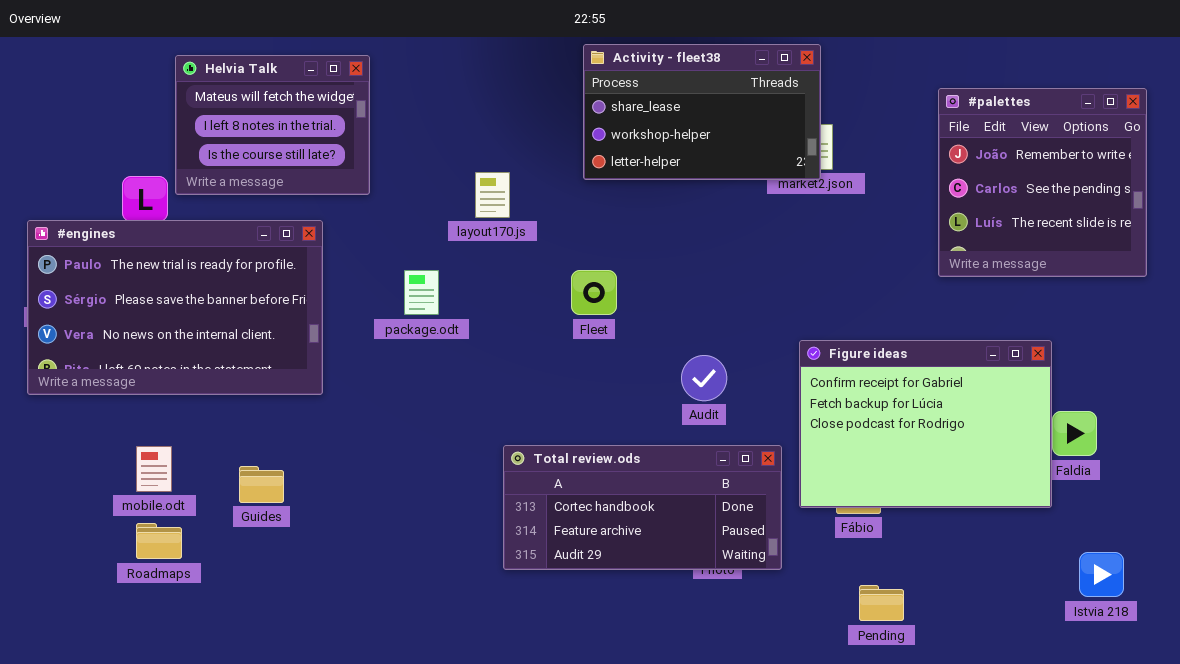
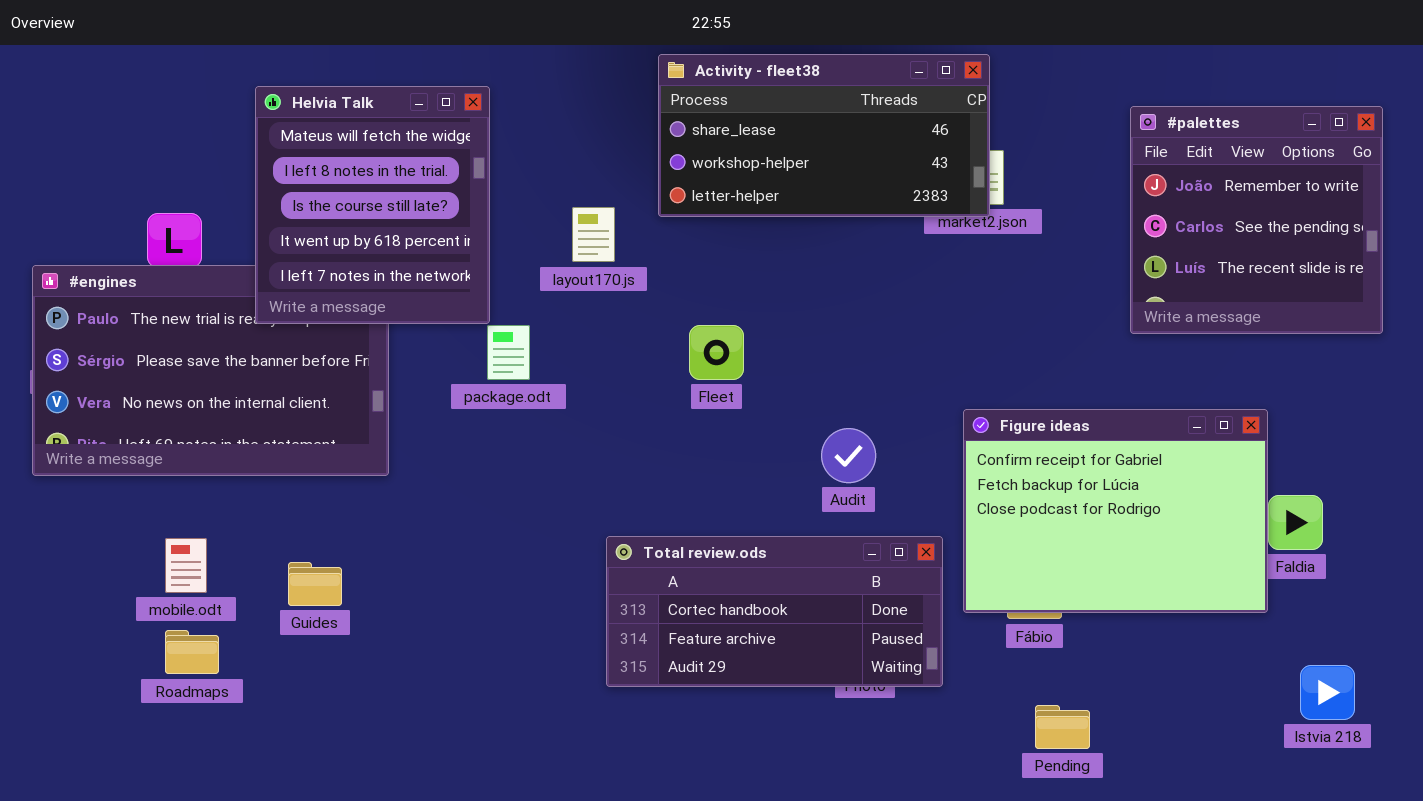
Activity - fleet38: [583,44,821,180] -> [658,54,990,217], resized
Helvia Talk: [175,55,370,195] -> [255,86,490,324], moved, resized

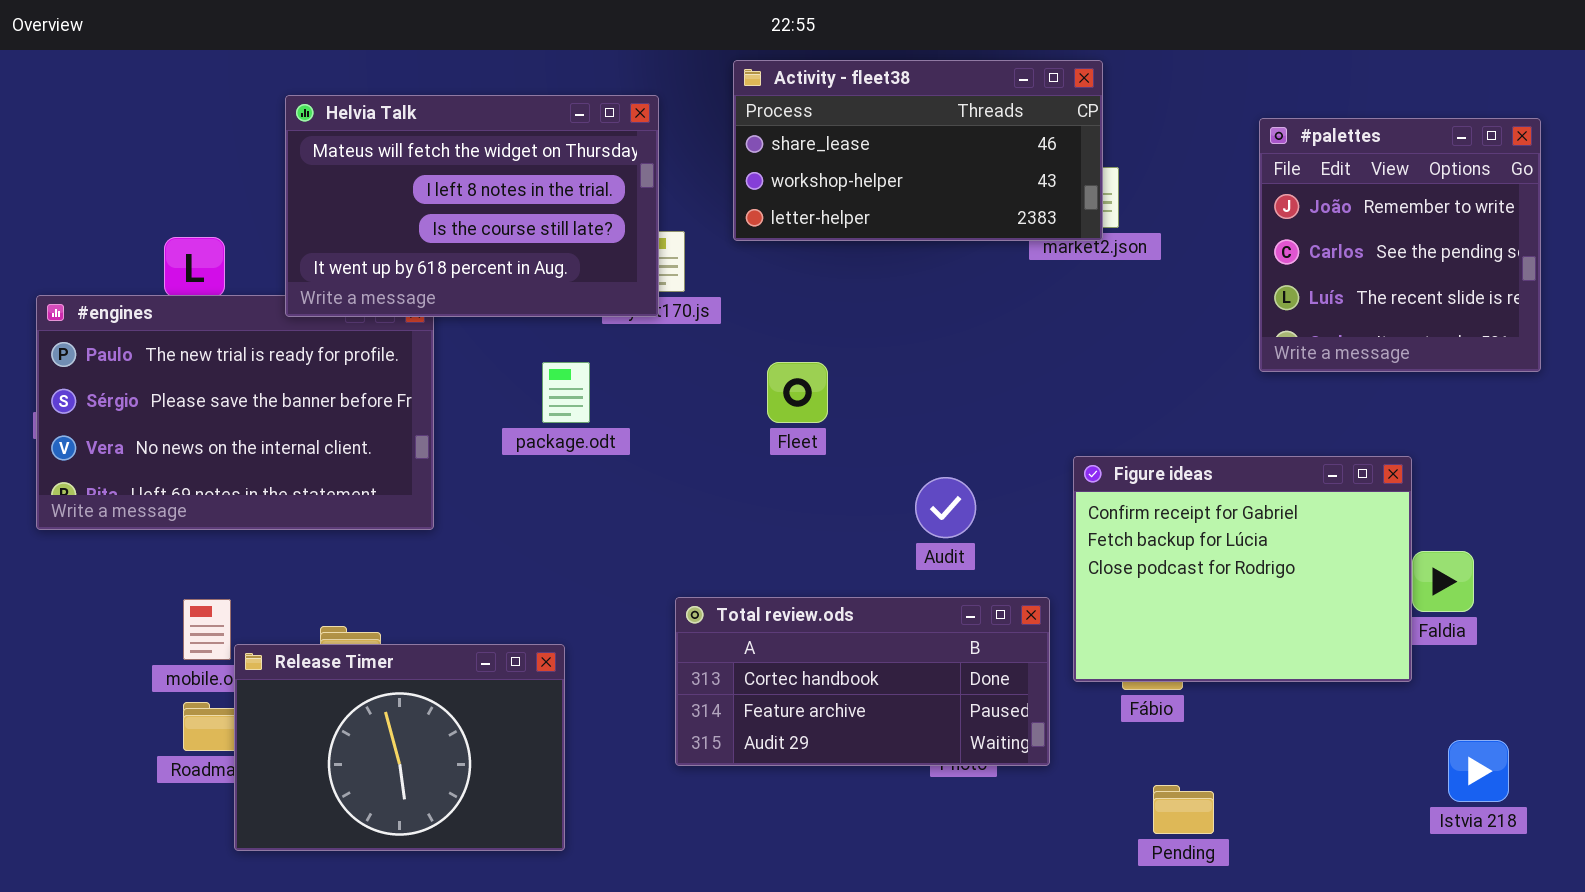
Helvia Talk: [255,86,490,324] -> [285,95,659,317], resized
Release Timer: none -> [234,644,565,851], opened

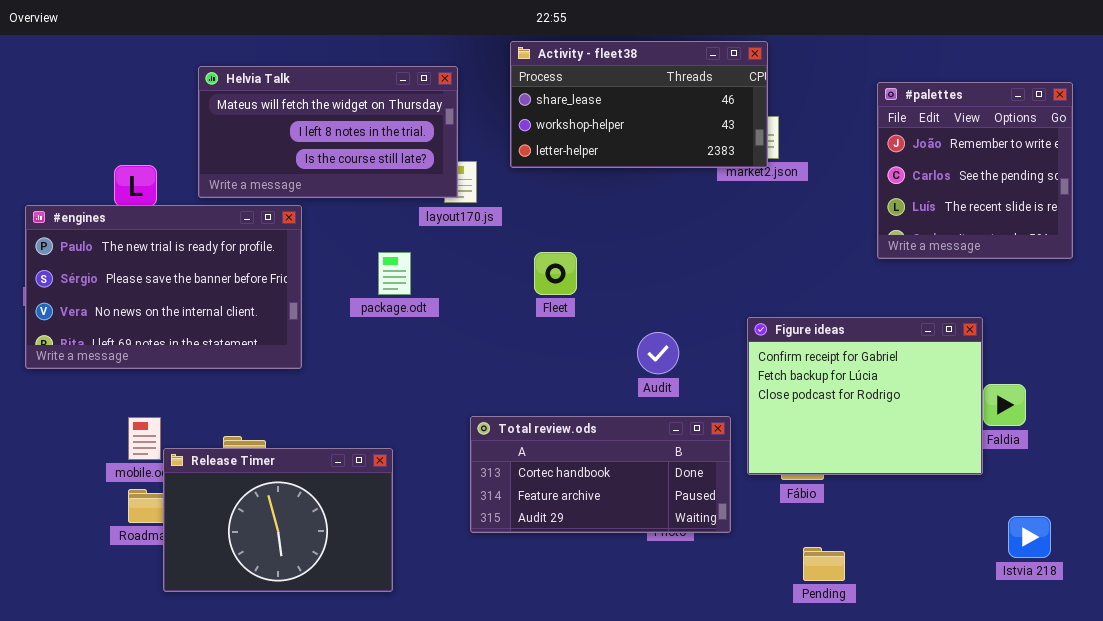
Helvia Talk: [285,95,659,317] -> [198,66,458,198], resized

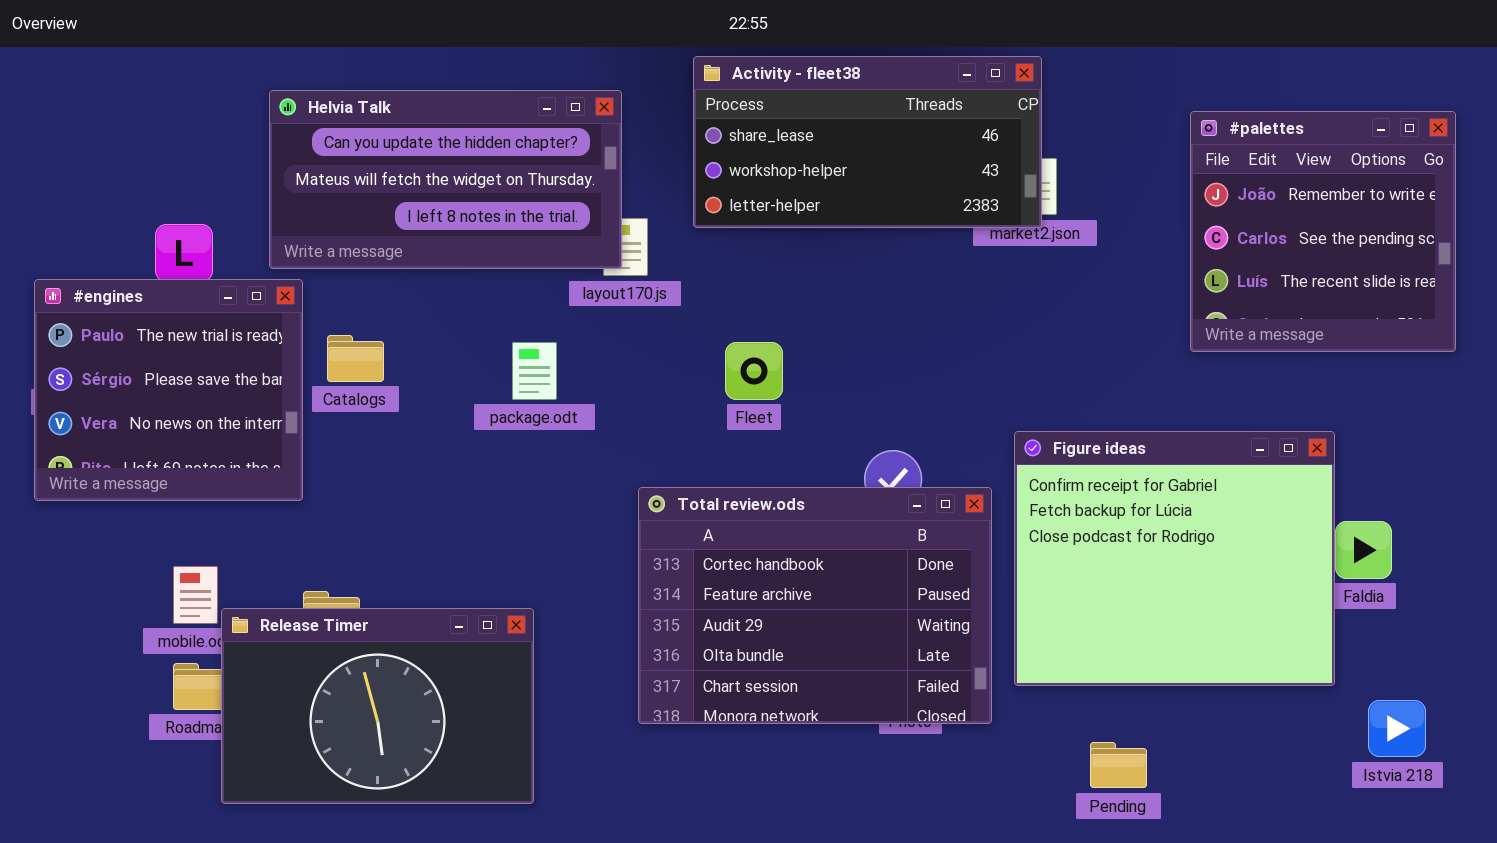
Helvia Talk: [198,66,458,198] -> [269,90,622,269], scrolled up 1 row
#engines: [25,205,302,369] -> [34,279,303,501], resized
Figure ideas: [747,317,983,475] -> [1014,431,1335,686], resized
Total review.ods: [470,416,731,533] -> [638,487,992,724], resized

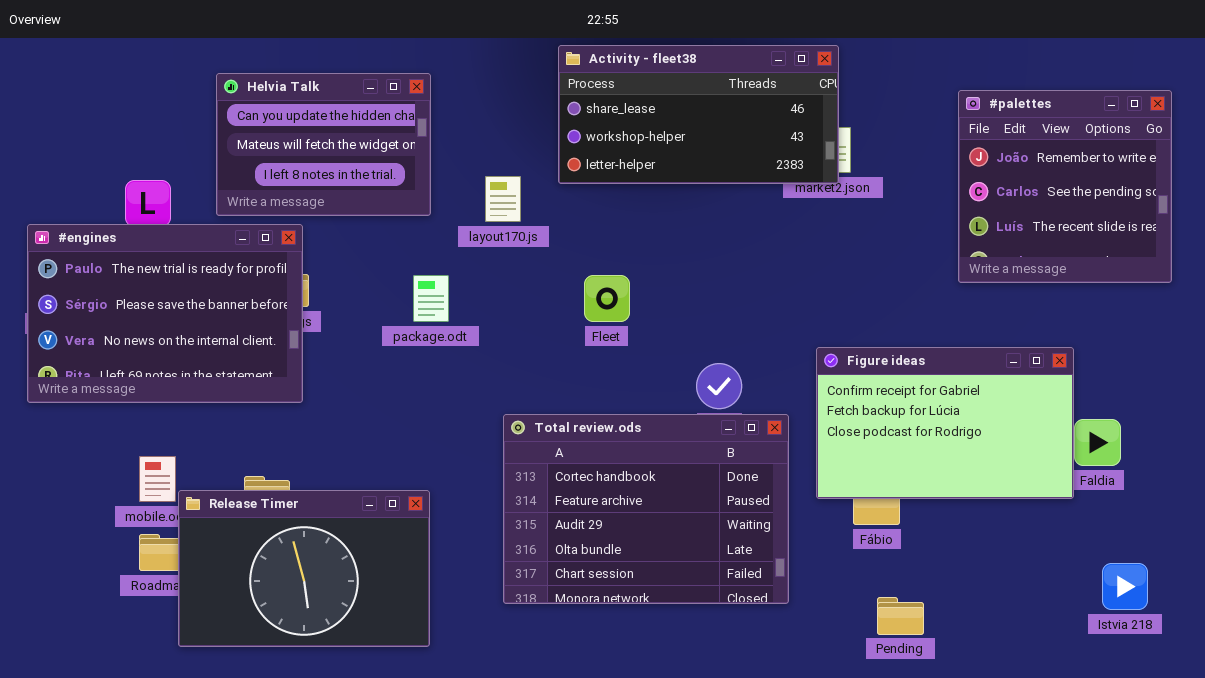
Helvia Talk: [269,90,622,269] -> [216,73,431,216], resized
#engines: [34,279,303,501] -> [27,224,303,403], resized
Figure ideas: [1014,431,1335,686] -> [816,347,1074,499], resized
Total review.ods: [638,487,992,724] -> [503,414,789,604], moved

